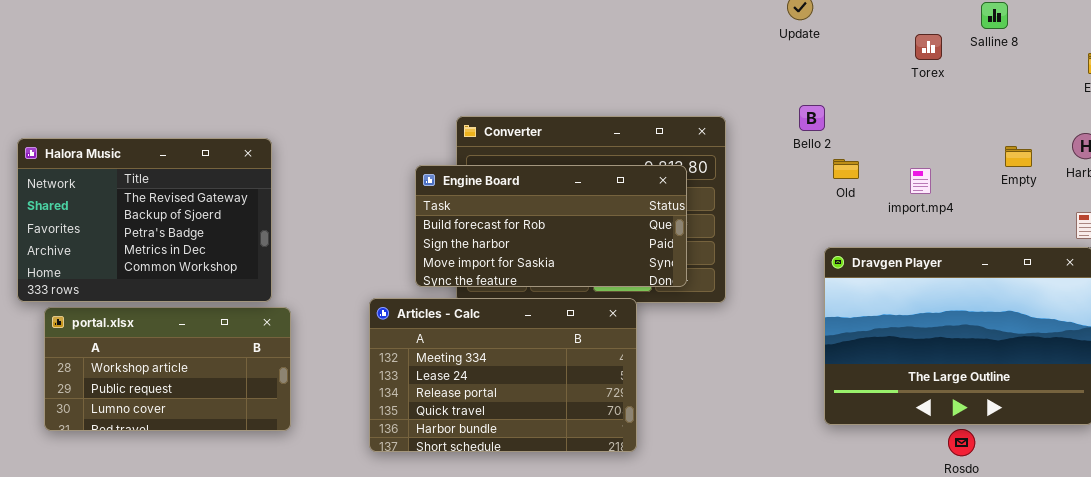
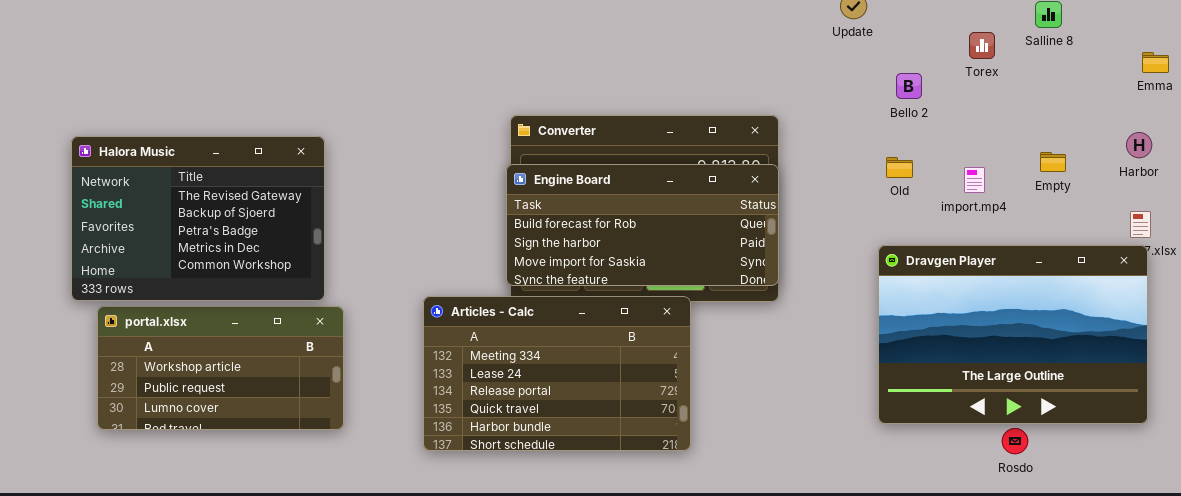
Bello 2: [799,105,825,131] -> [896,73,922,99], moved
Empty: [1005,146,1032,167] -> [1040,152,1066,172], moved
Engine Board: [415,165,687,287] -> [506,164,779,286], moved

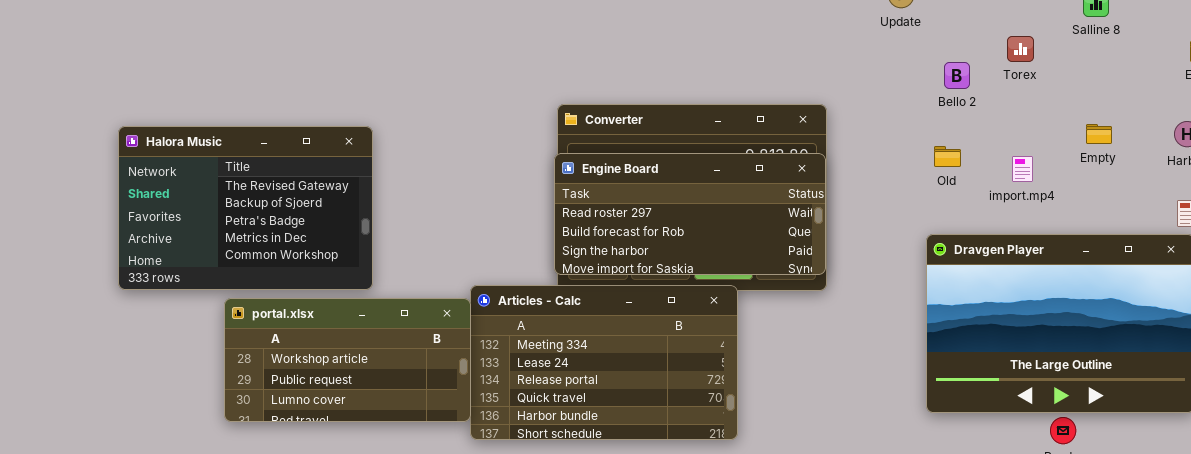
Torex: [969,32,995,59] -> [1007,36,1034,62], moved
Empty: [1040,152,1066,172] -> [1086,124,1112,144], moved
Engine Board: [506,164,779,286] -> [554,153,826,275], scrolled up 1 row
portal.xlsx: [97,306,344,430] -> [224,298,471,422], moved

